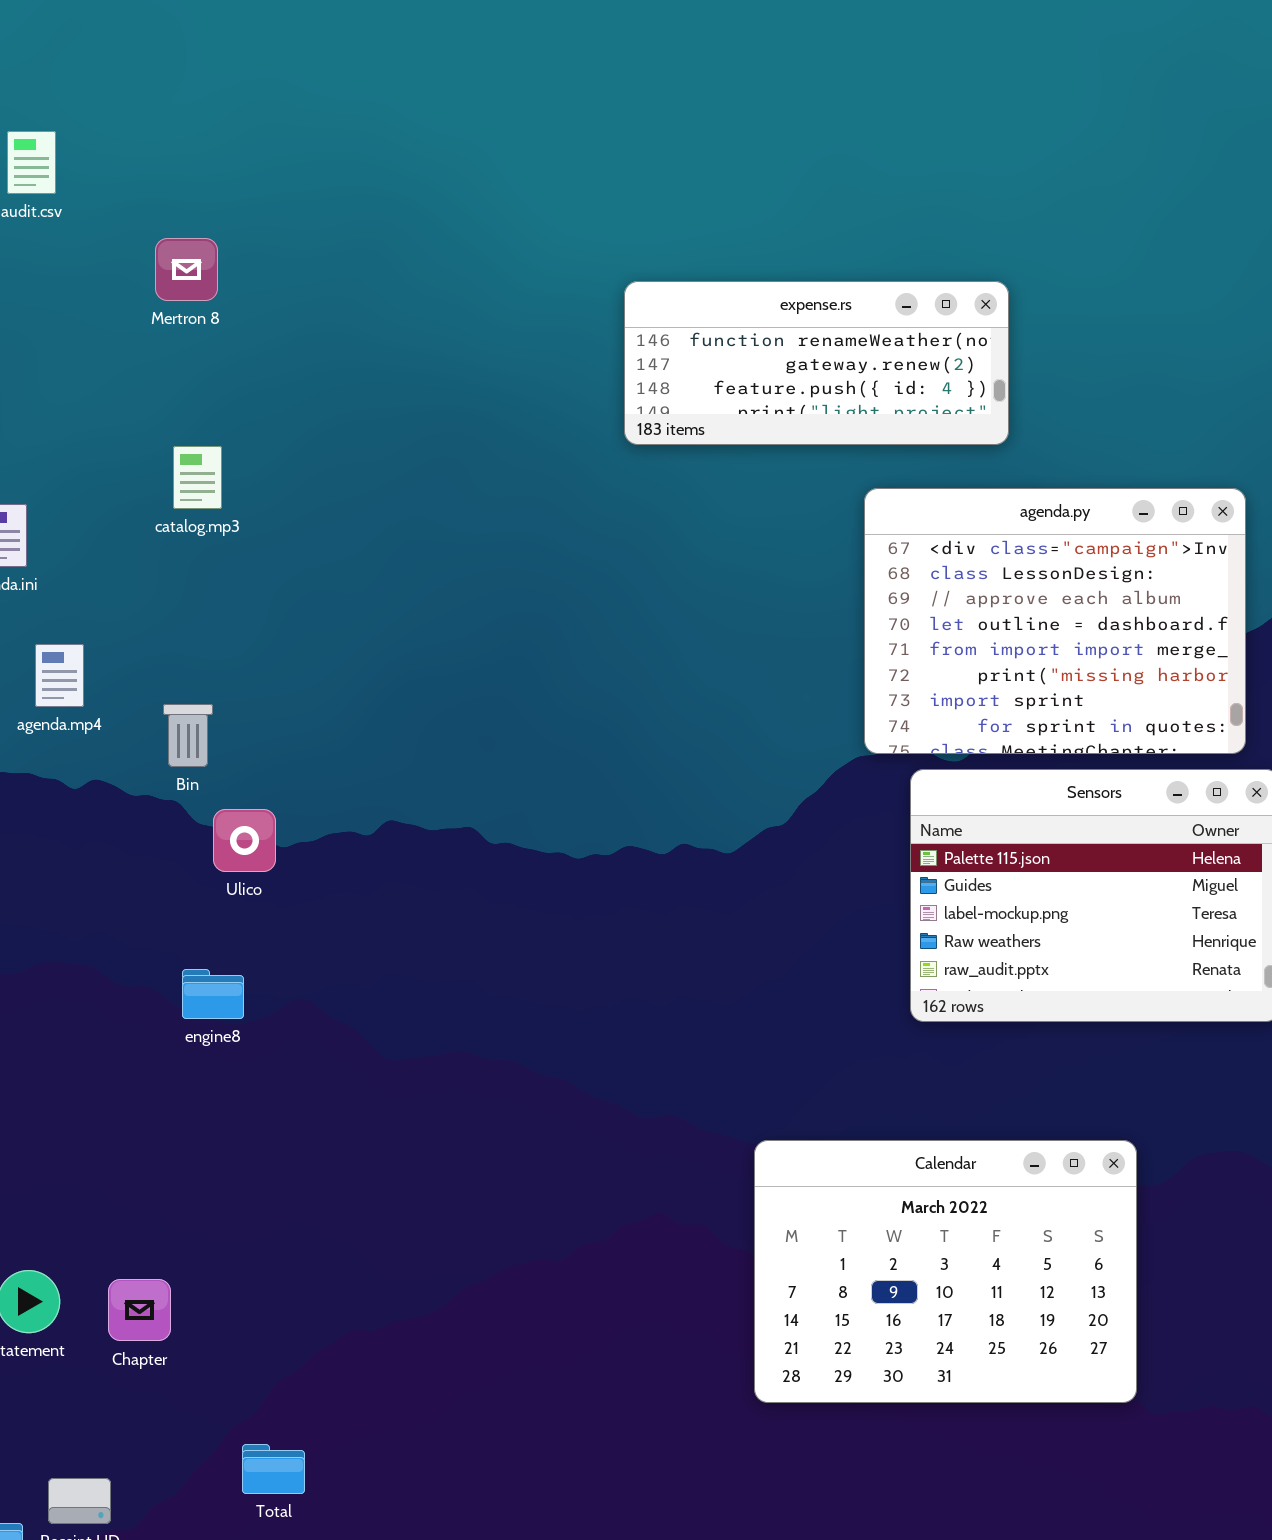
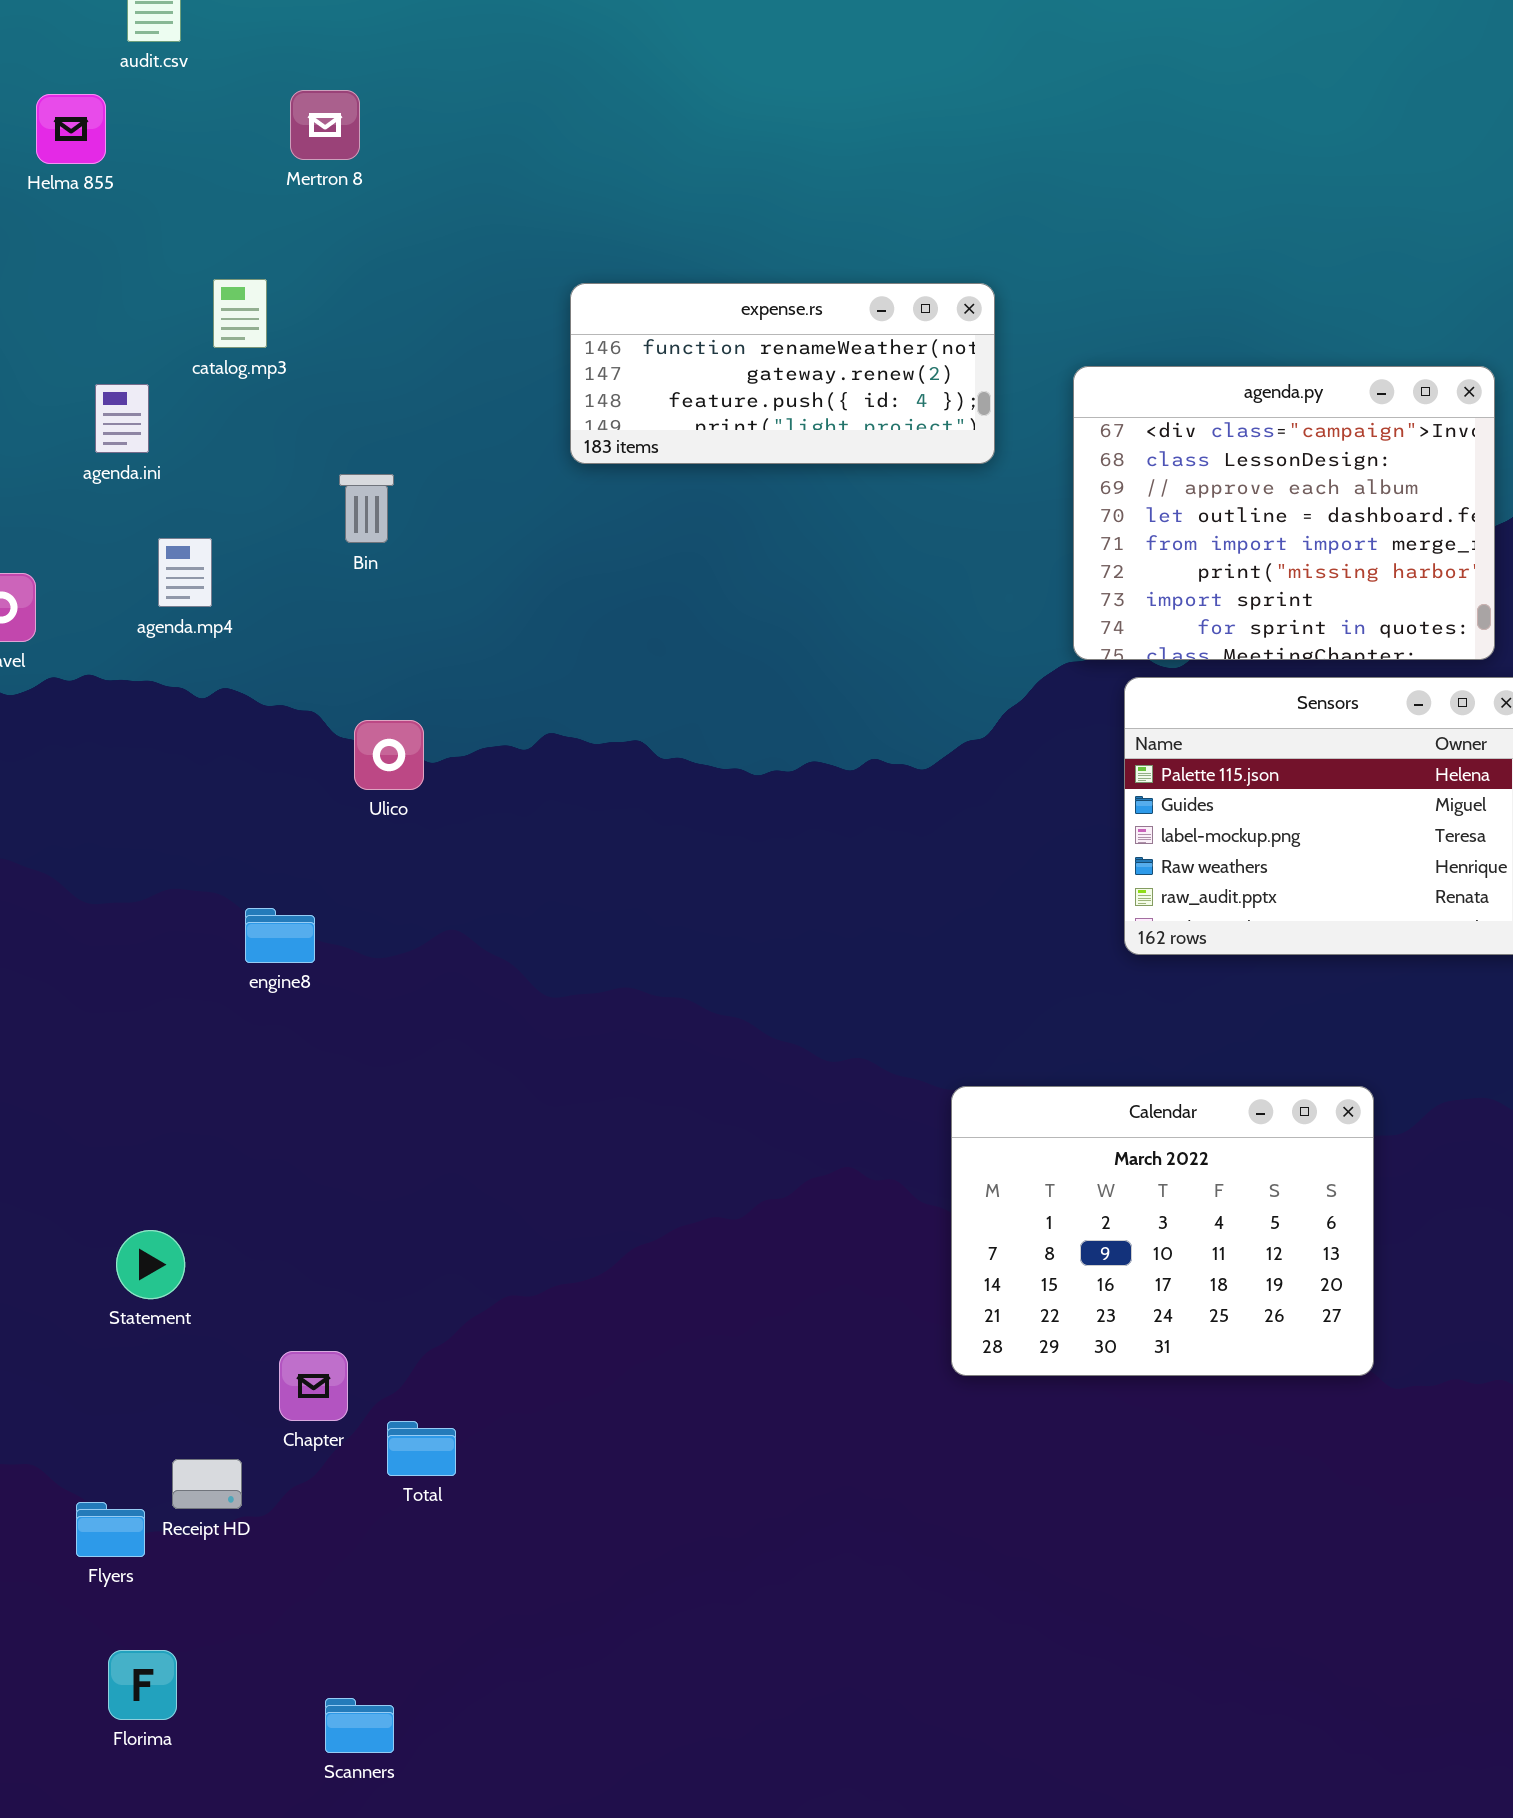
expense.rs: [624,281,1009,445] -> [570,283,995,464], moved
catalog.mp3: [173,446,222,509] -> [213,279,267,348], moved
Bin: [163,704,213,767] -> [339,474,394,543], moved
engine8: [182,969,244,1019] -> [245,908,315,963], moved
Chapter: [108,1279,171,1341] -> [279,1351,348,1421], moved

